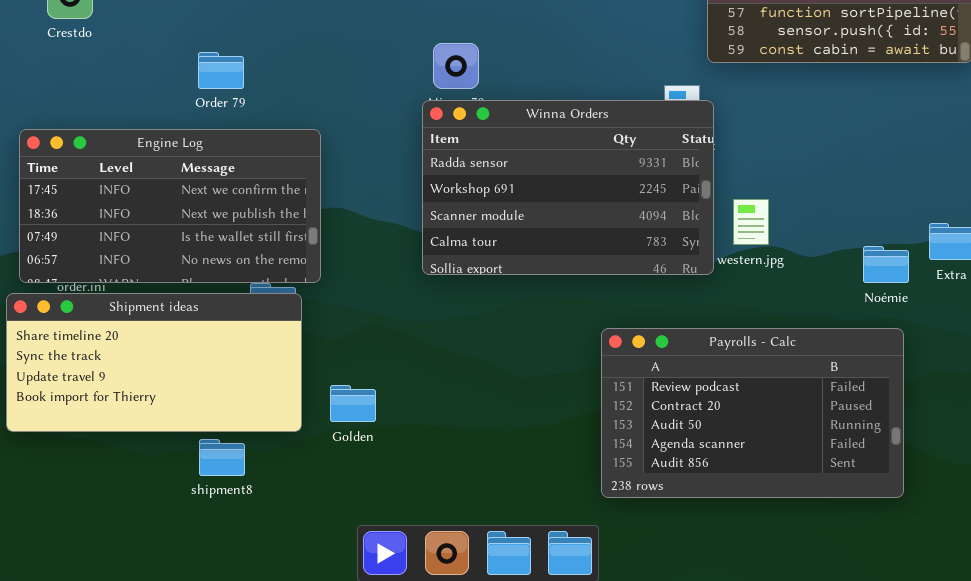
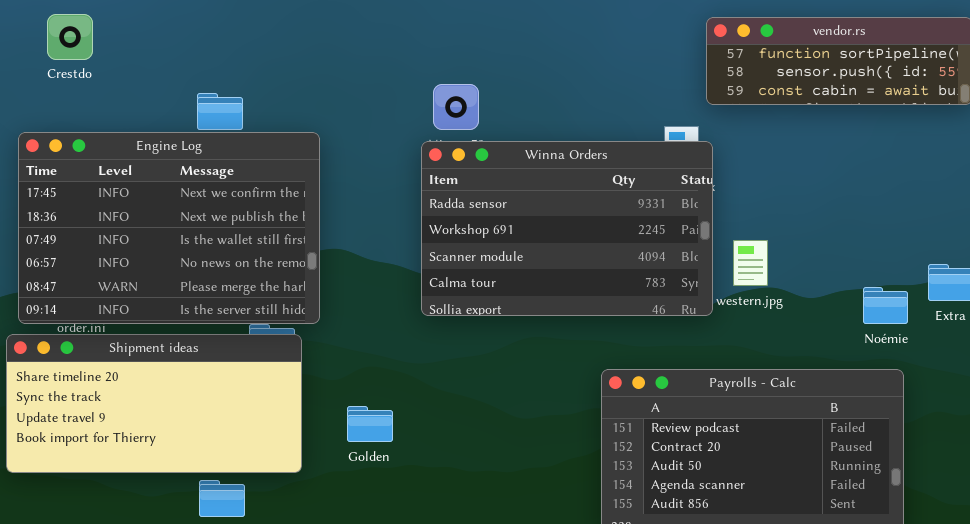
Engine Log: [19,129,321,283] -> [18,132,320,324], resized
Golden: [330,385,376,422] -> [347,406,393,442], moved

